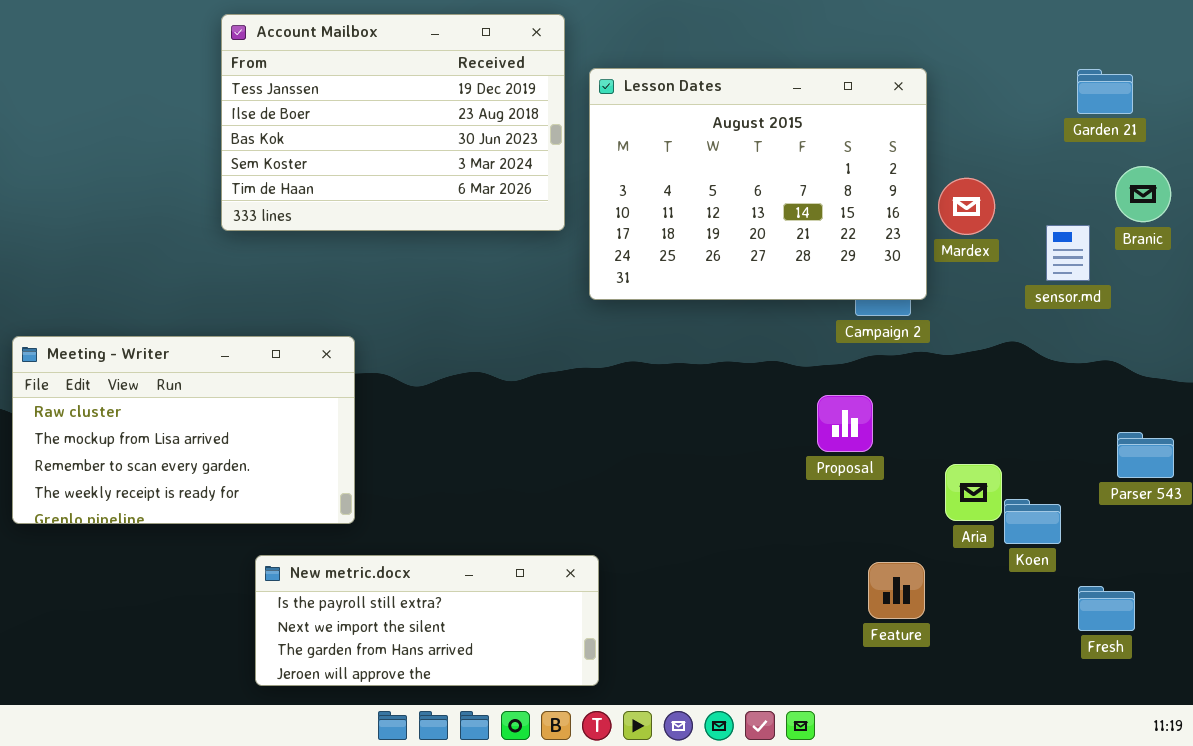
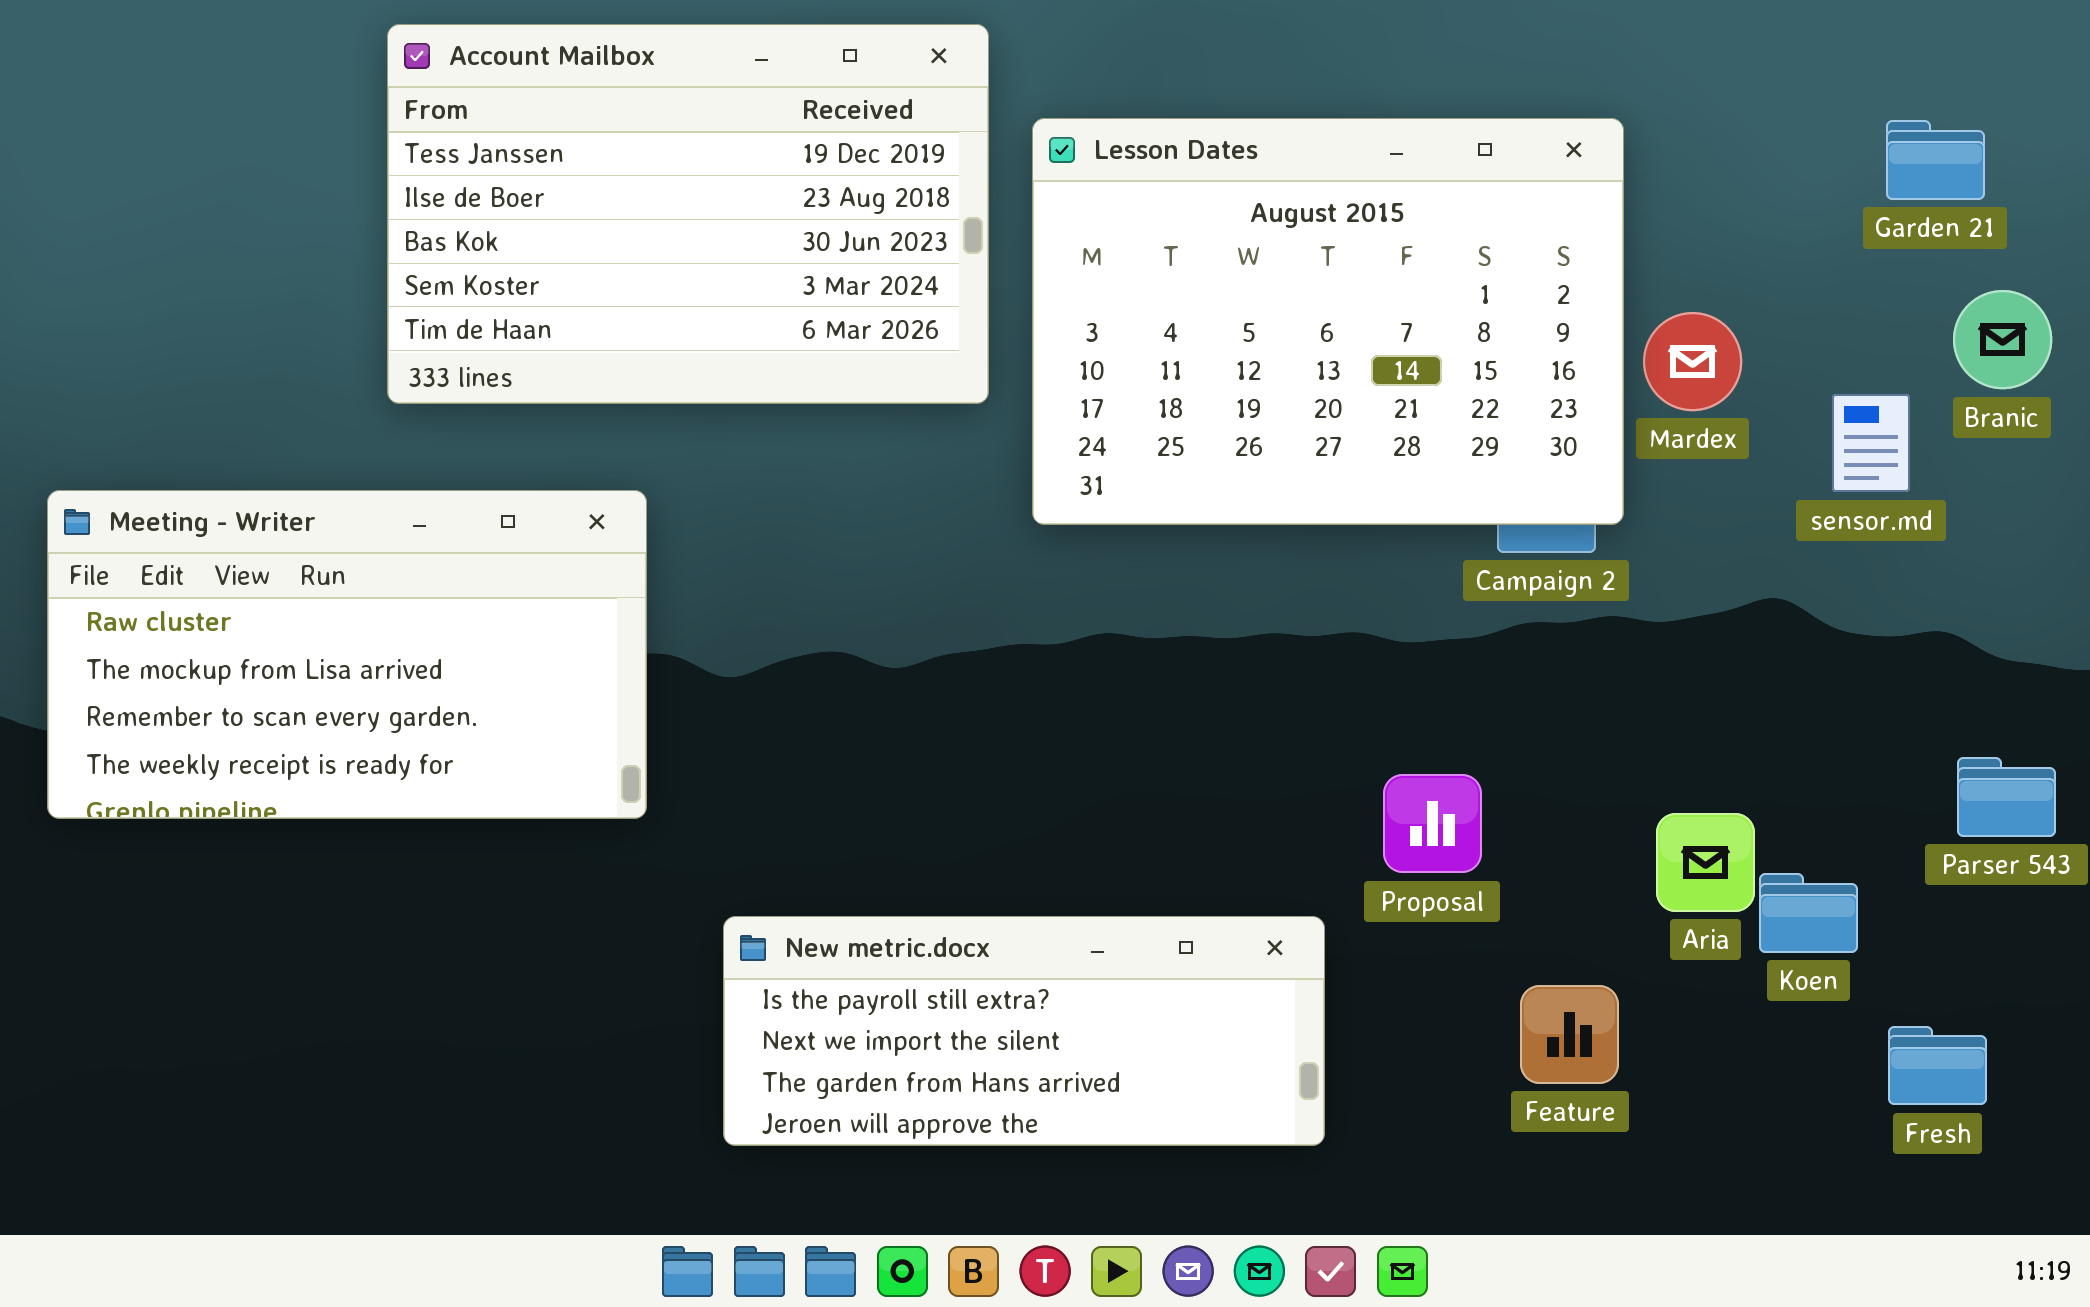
Meeting - Writer: [12,336,355,524] -> [47,490,647,819], moved
Proposal: [817,395,873,452] -> [1383,774,1482,873], moved
New metric.docx: [255,555,599,686] -> [723,916,1325,1146], moved

